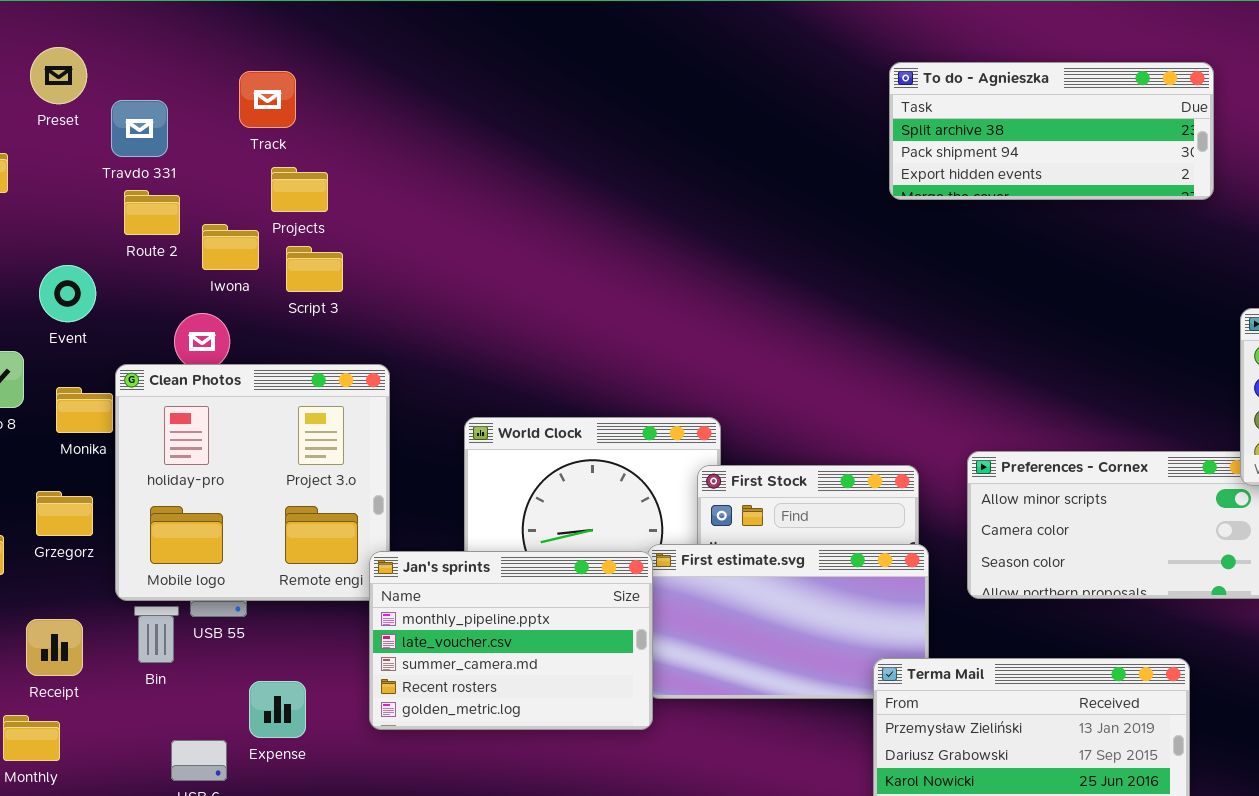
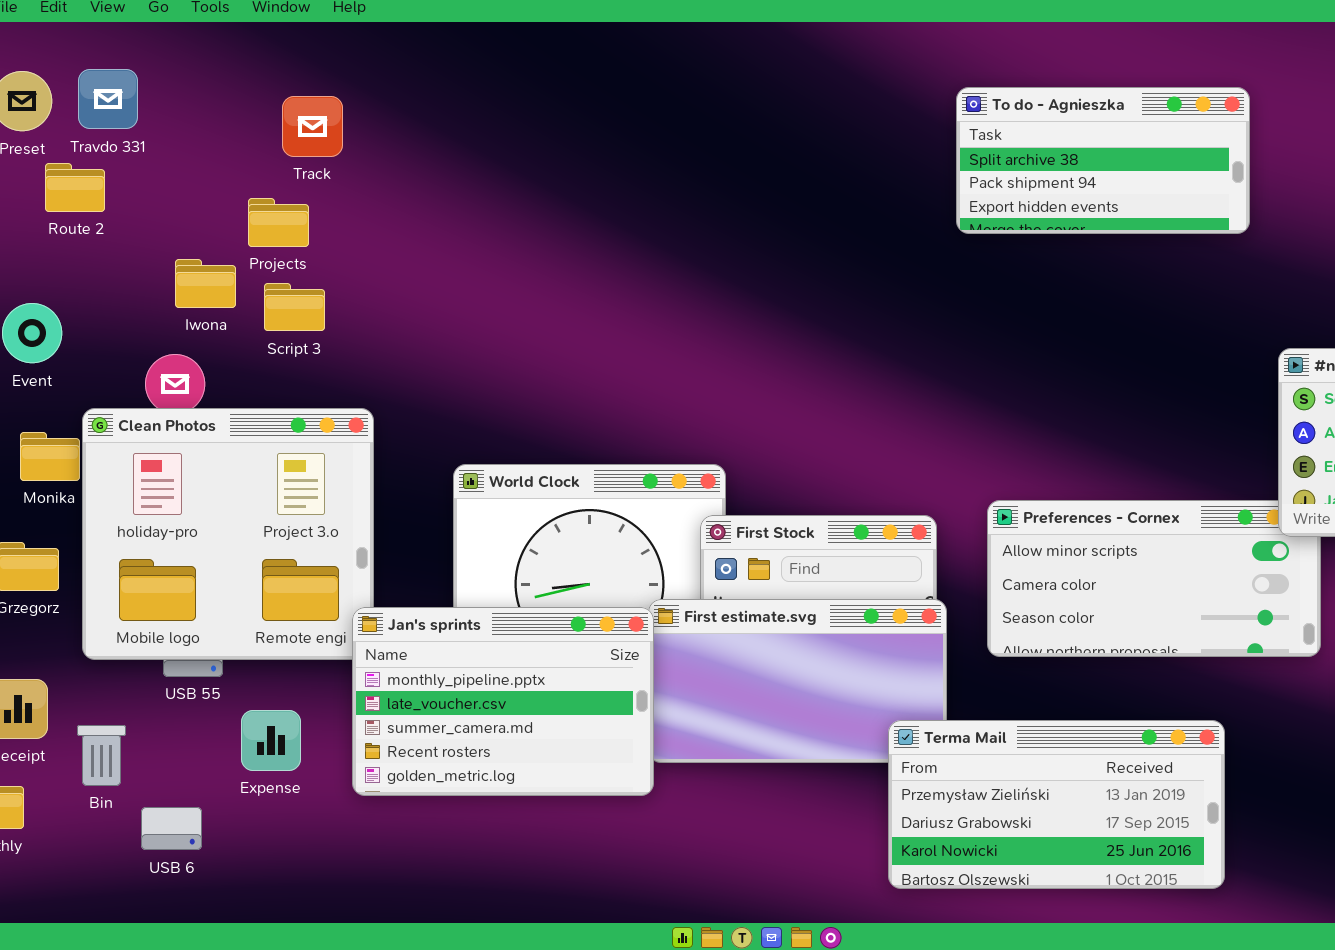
To do - Agnieszka: [889,62,1214,200] -> [956,87,1250,234], resized
Track: [239,71,296,128] -> [282,96,343,157], moved
Travdo 331: [111,100,168,157] -> [78,69,138,129], moved
Route 2: [124,190,180,235] -> [45,163,105,212], moved
Bin: [134,606,179,663] -> [77,725,126,786], moved
Expense: [249,681,306,738] -> [241,710,301,771], moved

